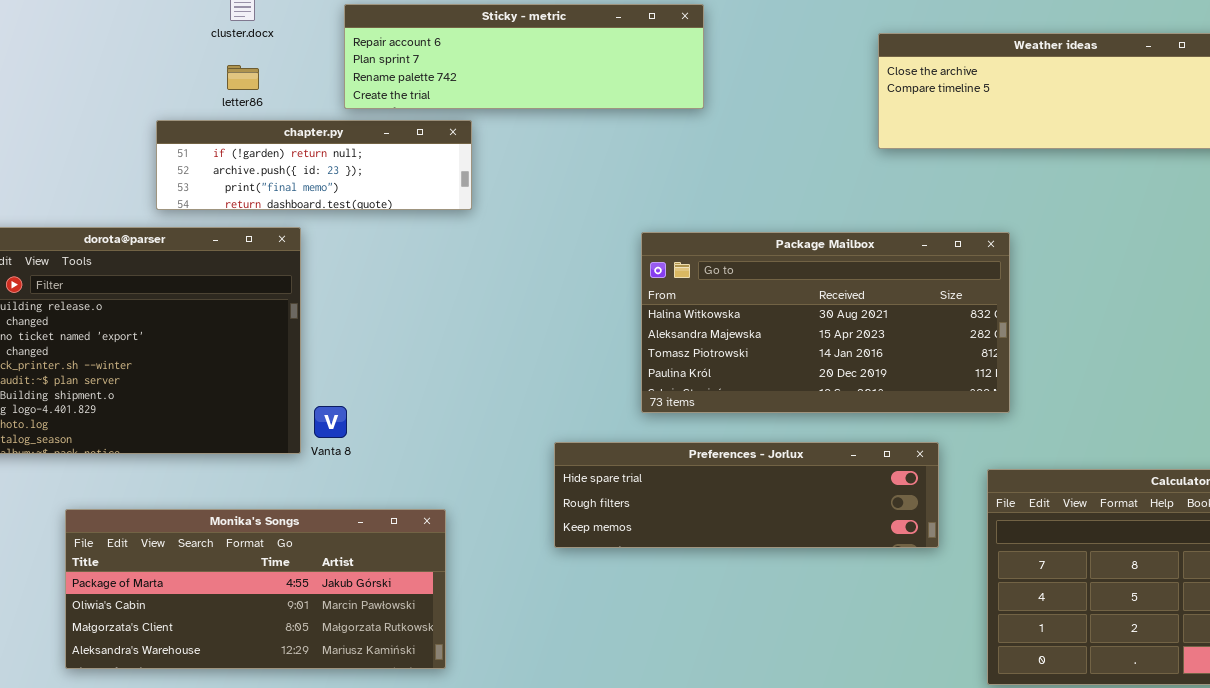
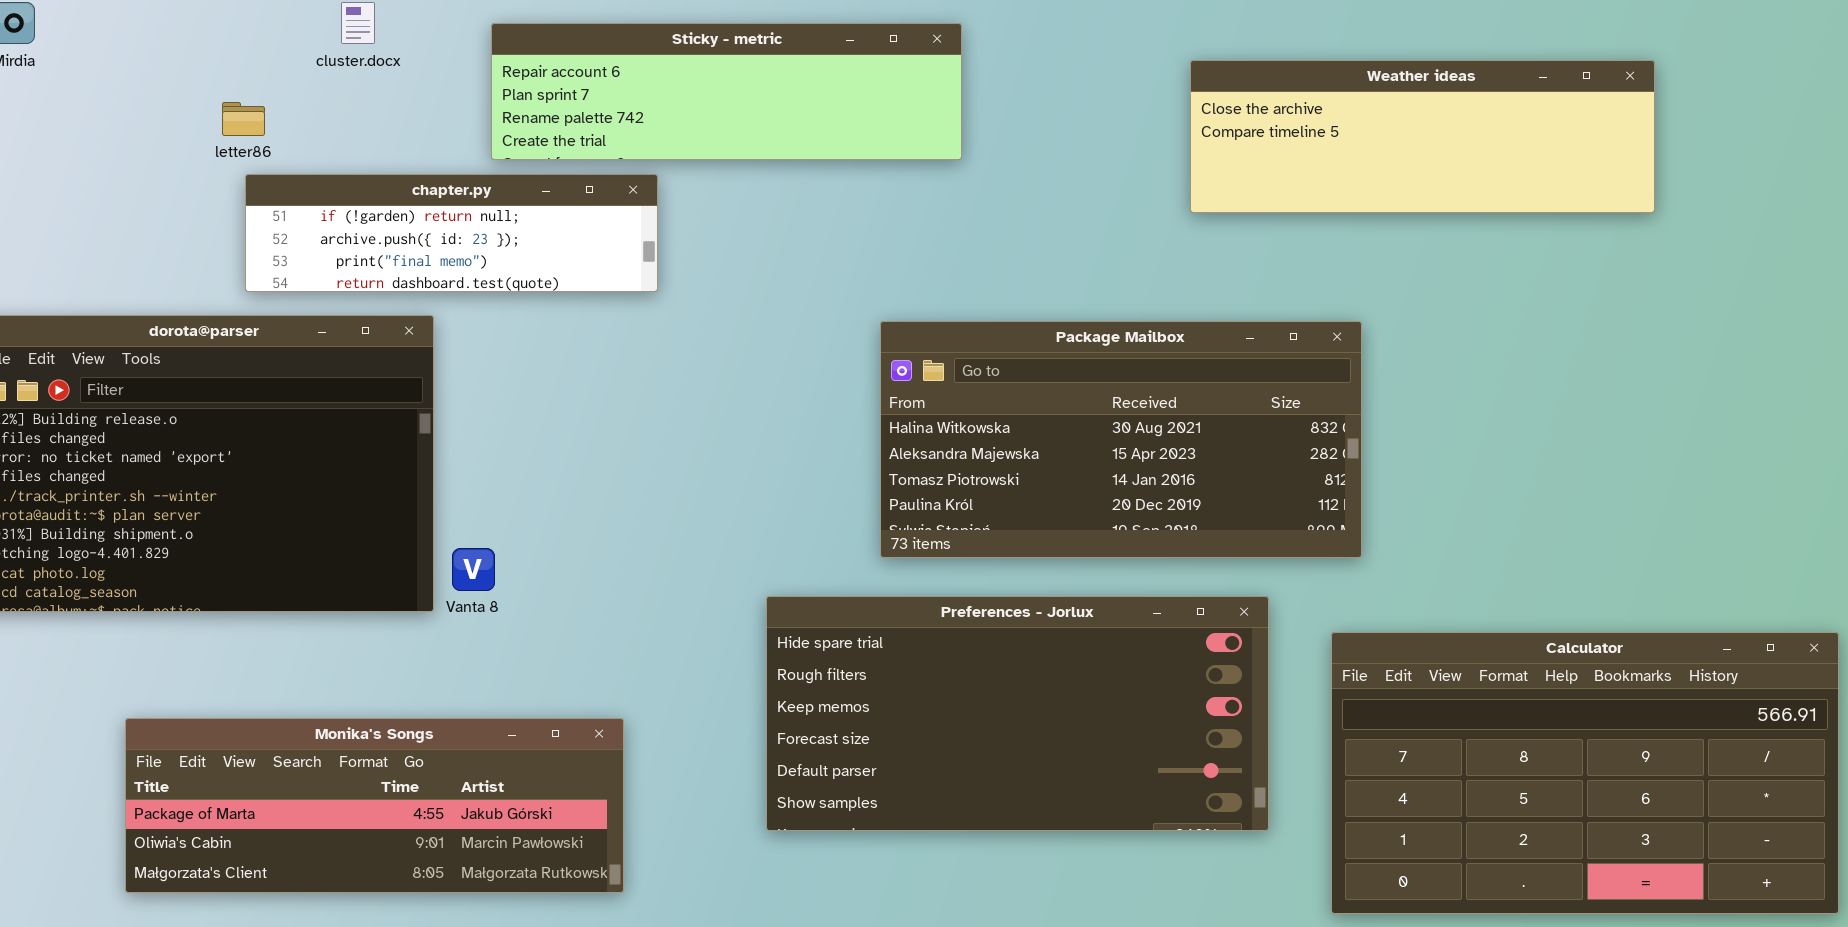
letter86: [227,65,259,90] -> [222,102,265,136], moved
Preferences - Jorlux: [554,442,939,548] -> [766,596,1269,831], resized
Monika's Songs: [65,509,446,669] -> [125,718,624,893], resized

